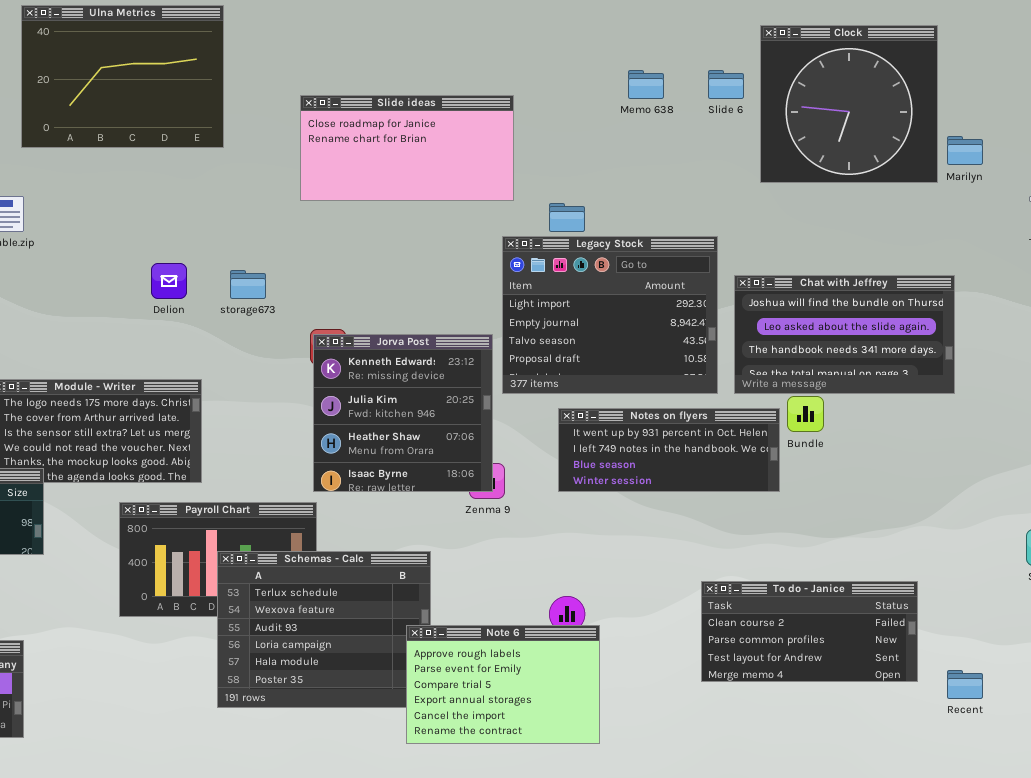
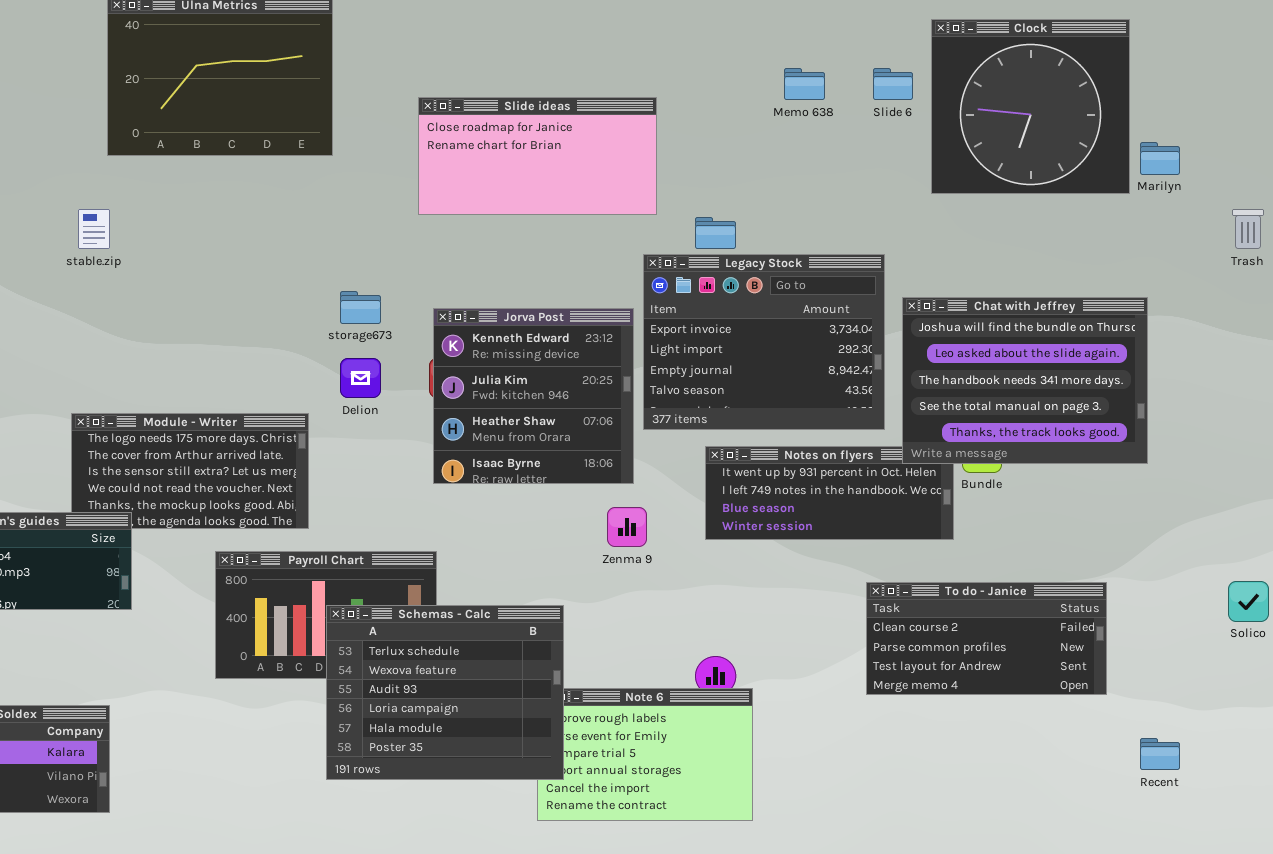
Legacy Stock: [502,236,718,394] -> [643,254,885,430], scrolled up 1 row
Delion: [151,263,187,299] -> [340,358,381,398], moved
Chat with Jeffrey: [734,275,955,394] -> [902,297,1148,464], resized
Jorva Post: [313,334,493,492] -> [433,308,634,484], moved
Schemas - Calc: [217,551,431,708] -> [326,605,564,780], raised
To do - Janice: [701,581,918,682] -> [866,582,1107,695], moved

